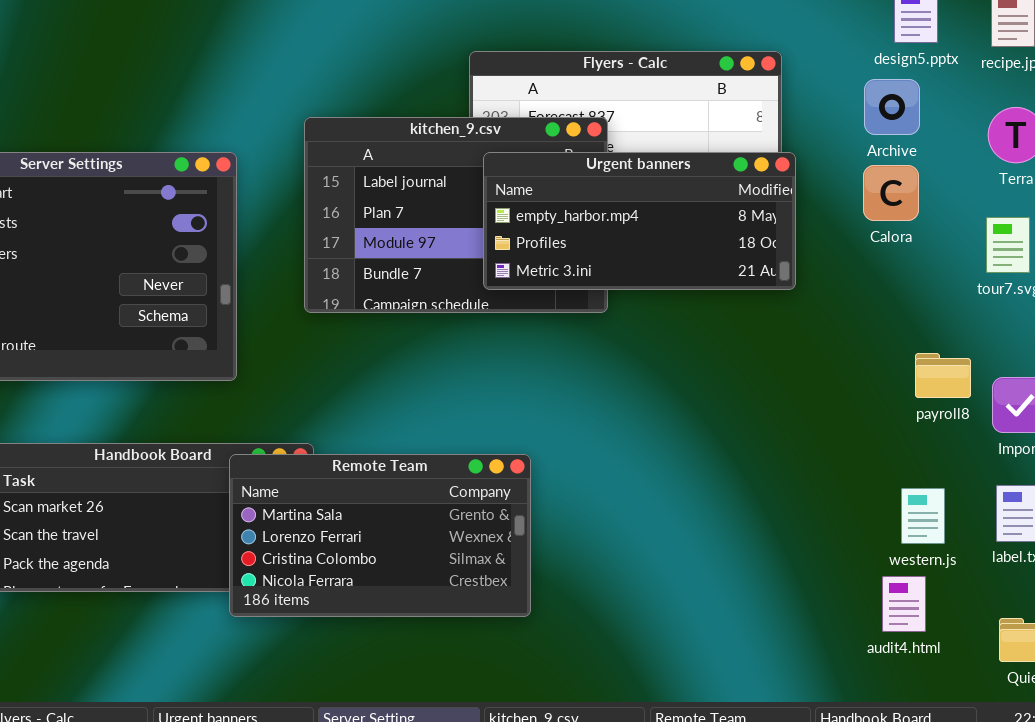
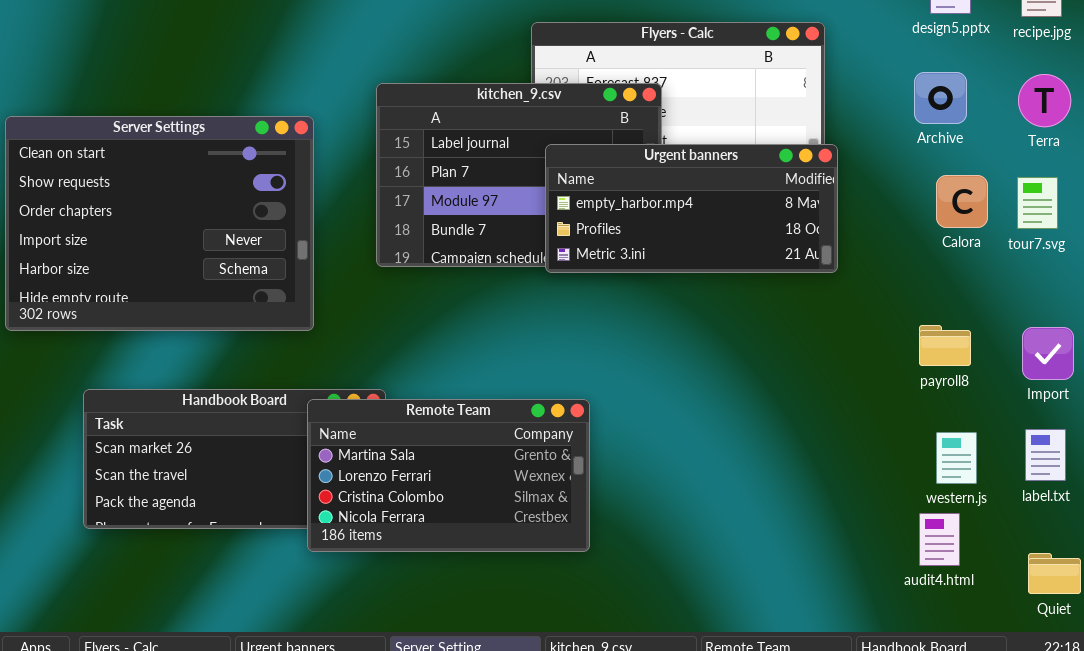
Archive: [864,79,920,135] -> [914,72,967,124], moved
Urgent banners: [483,152,796,290] -> [545,144,838,273], moved
Calora: [863,165,919,221] -> [936,175,988,228], moved
payroll8: [915,353,971,398] -> [919,325,971,366], moved

